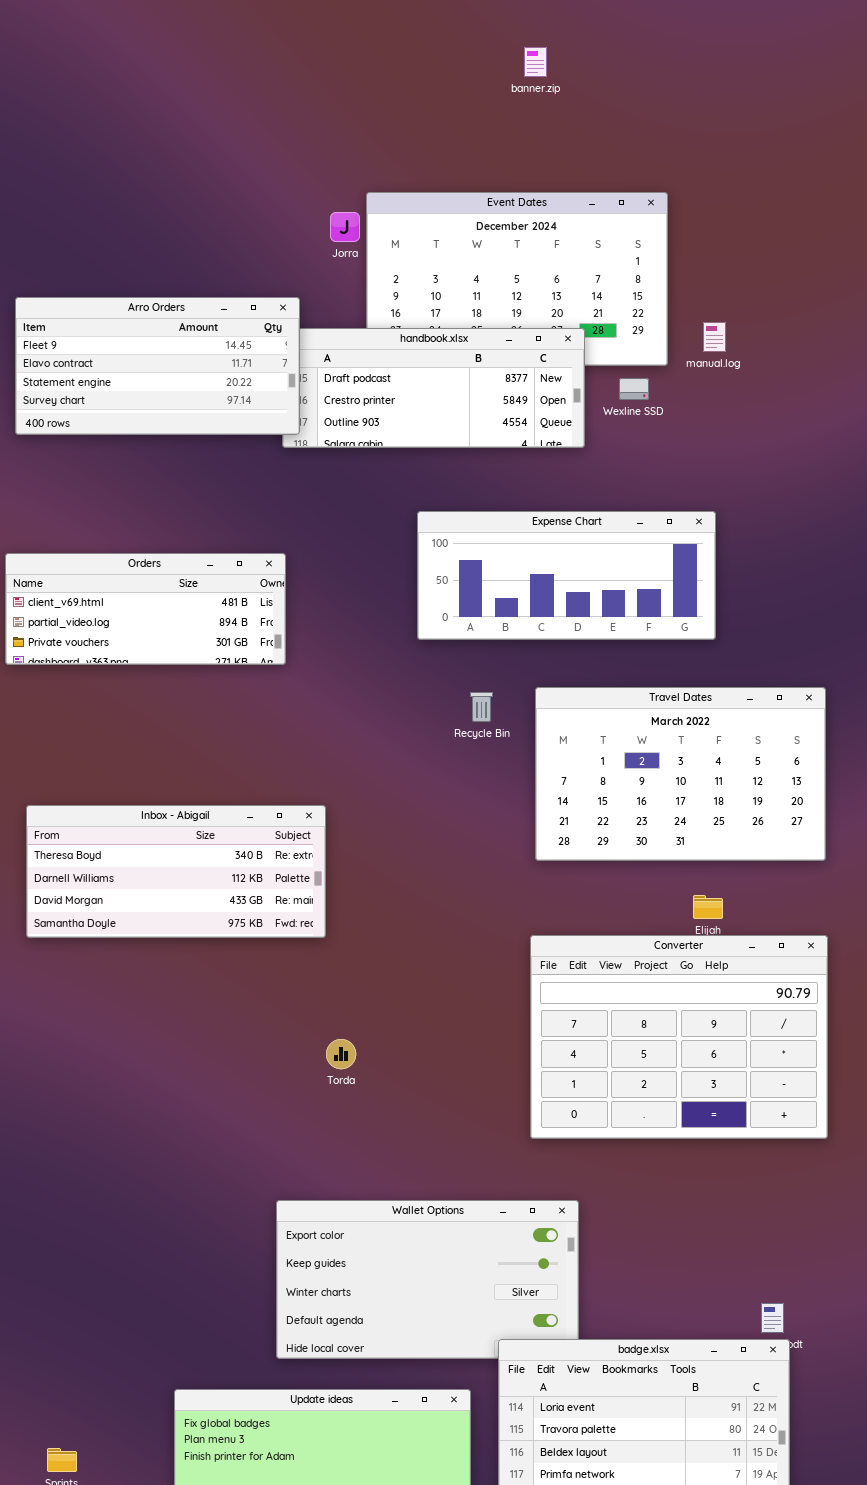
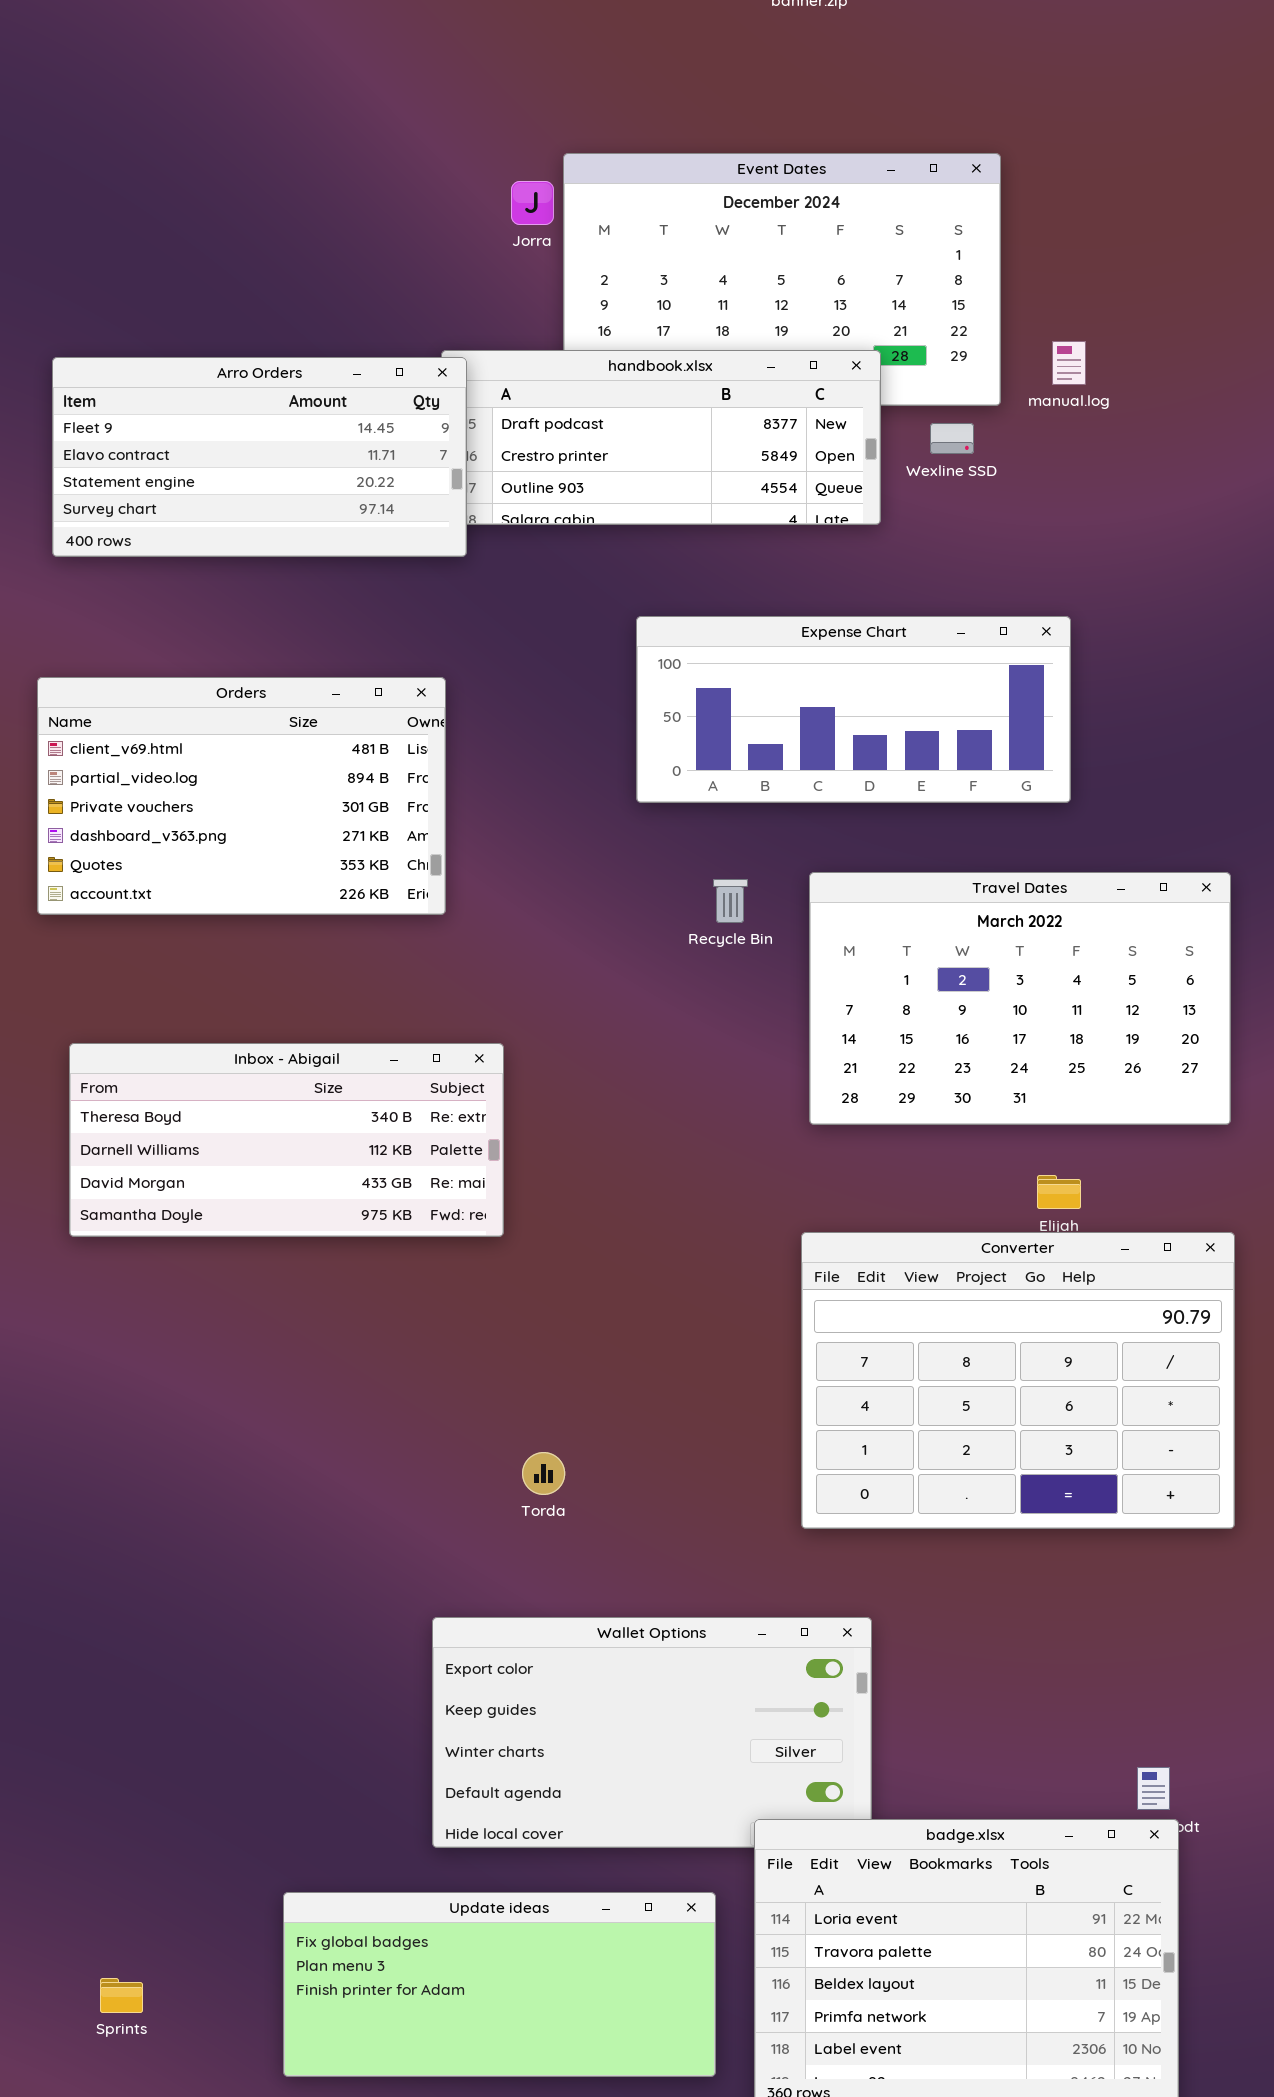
Arro Orders: [15,297,300,435] -> [52,357,467,557], moved
Orders: [5,553,286,665] -> [37,677,446,915], resized
Torda: [326,1039,356,1069] -> [522,1452,565,1495], moved

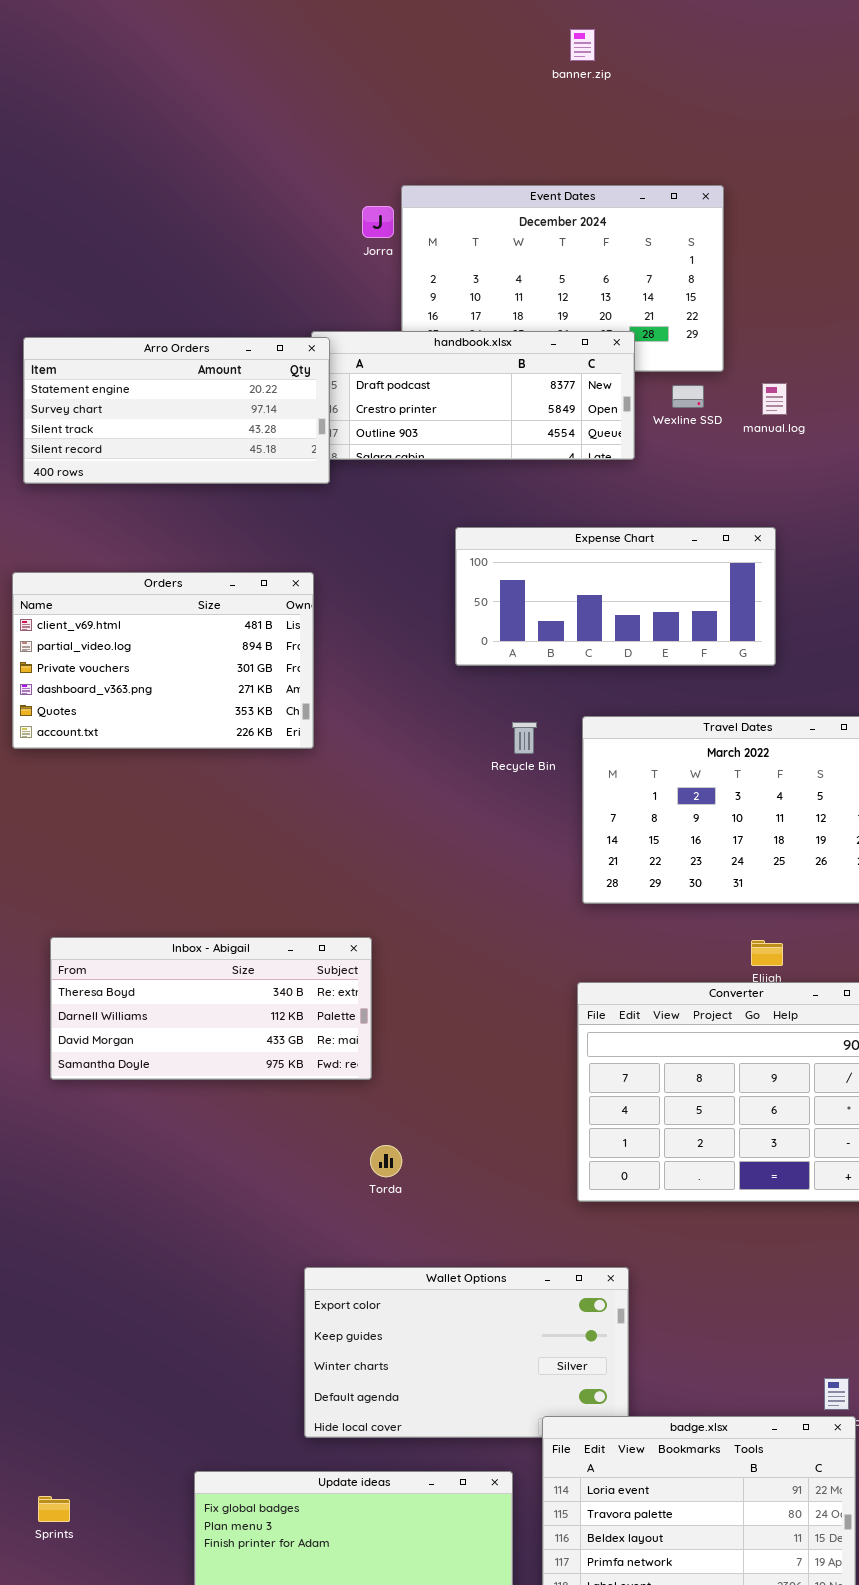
manual.log: [1052,341,1086,385] -> [762,383,787,415], moved
Arro Orders: [52,357,467,557] -> [23,337,330,484], scrolled down 2 rows
Inbox - Abigail: [69,1043,504,1237] -> [50,937,372,1080], moved
Sprints: [100,1978,143,2013] -> [38,1496,70,1522], moved

